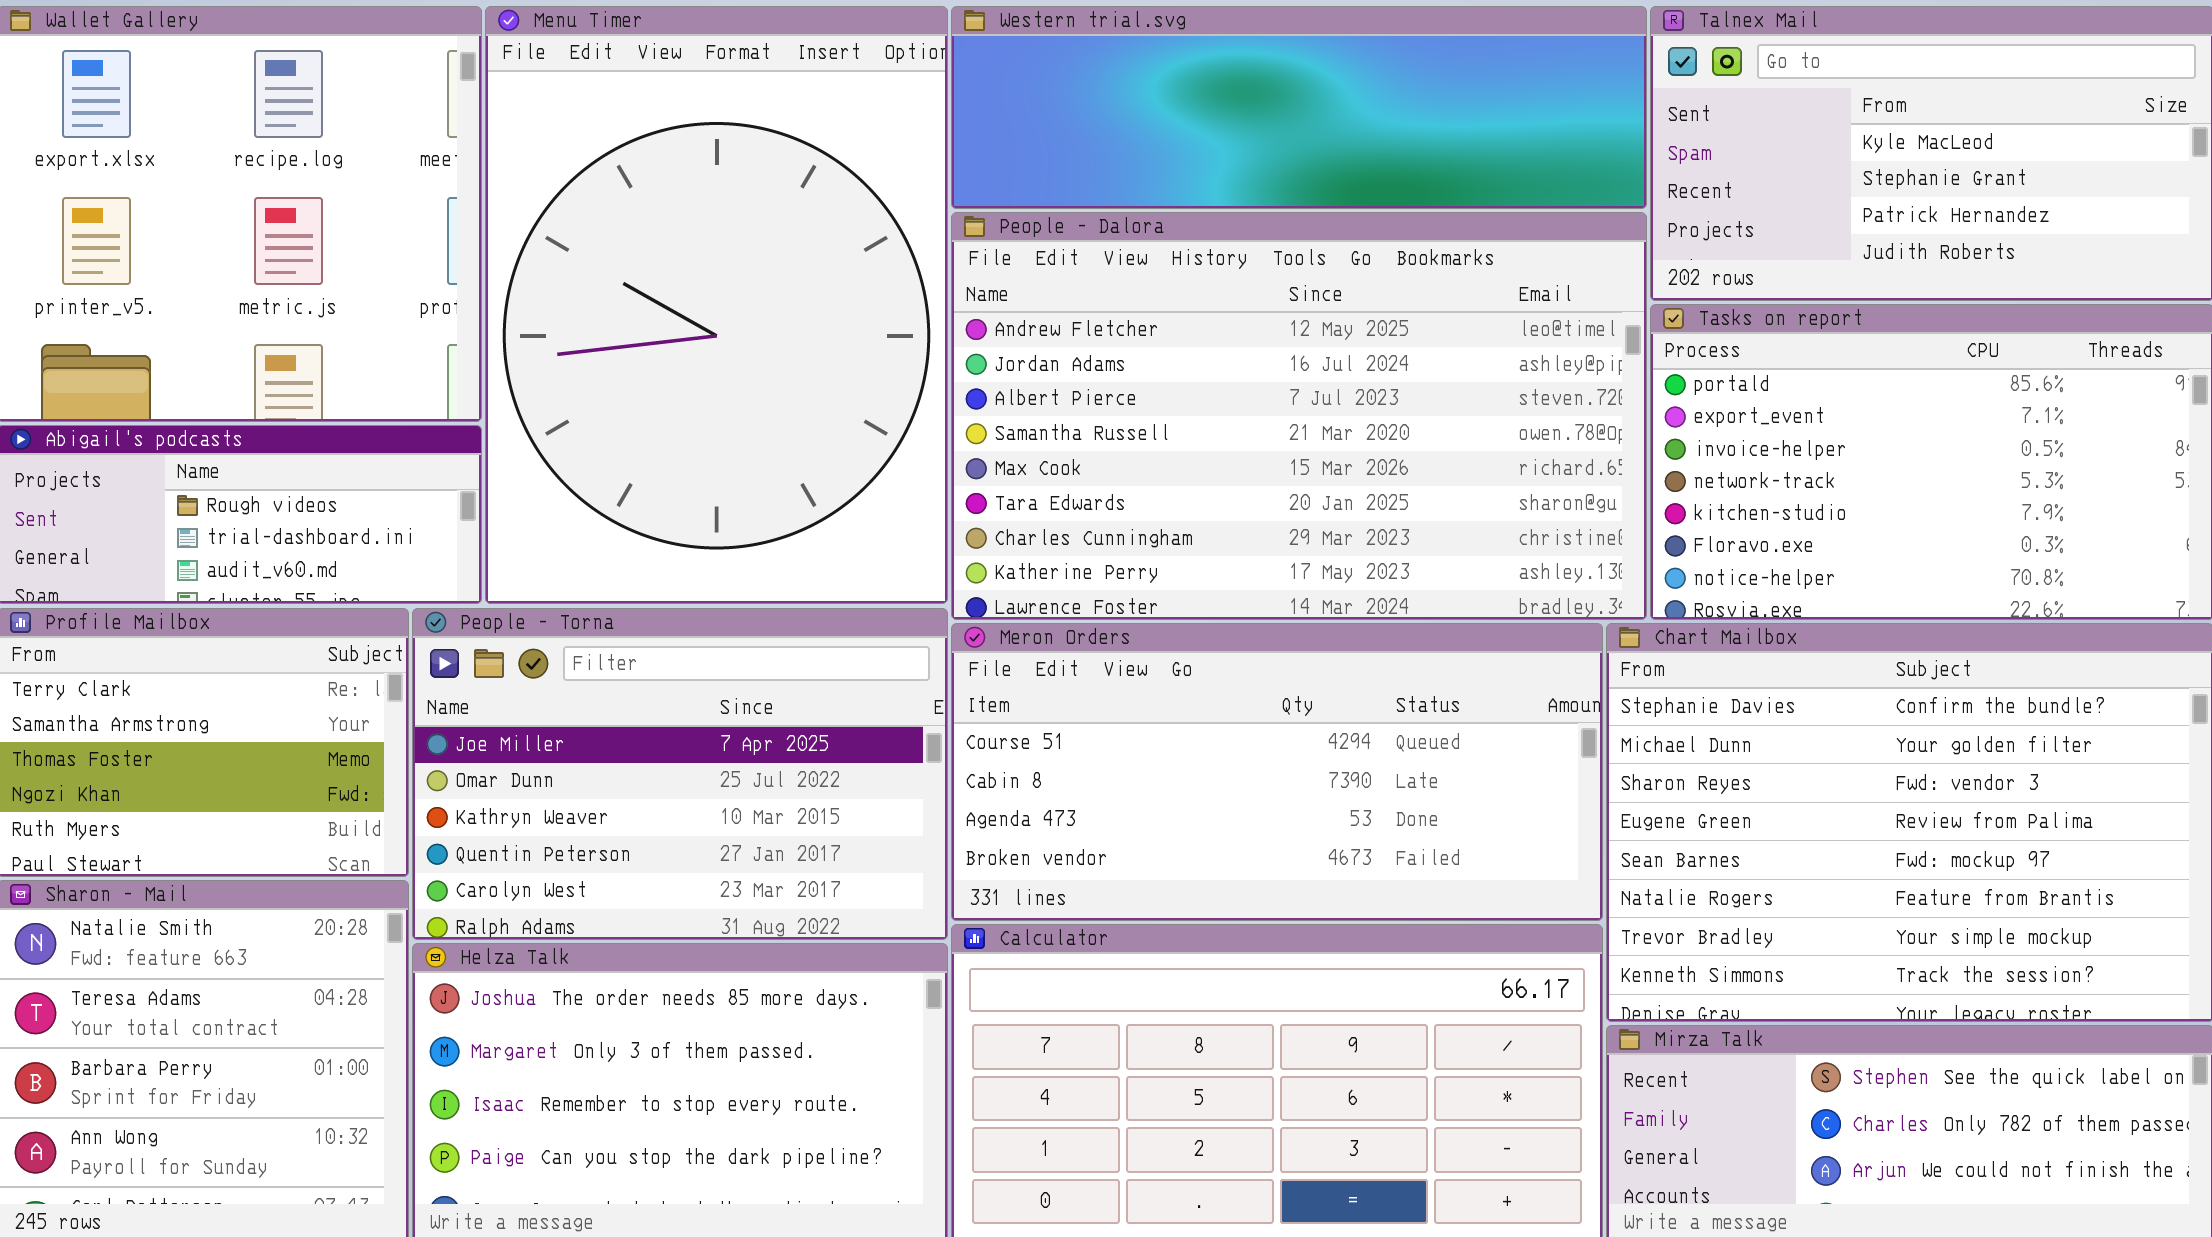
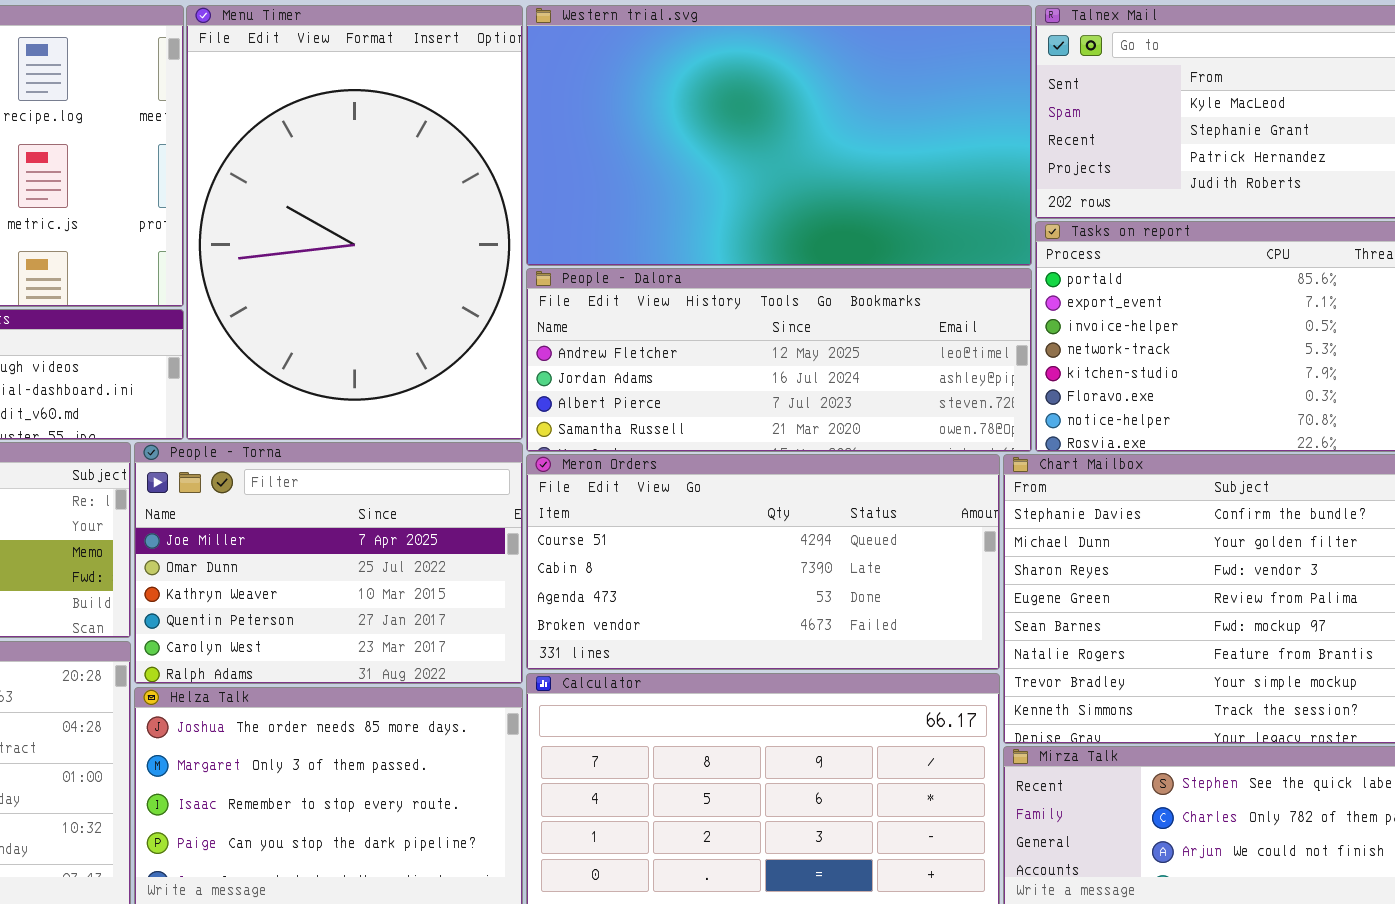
Western trial.svg: [951,6,1647,209] -> [526,5,1032,266], resized
People - Dalora: [951,212,1647,620] -> [526,268,1032,452], resized

